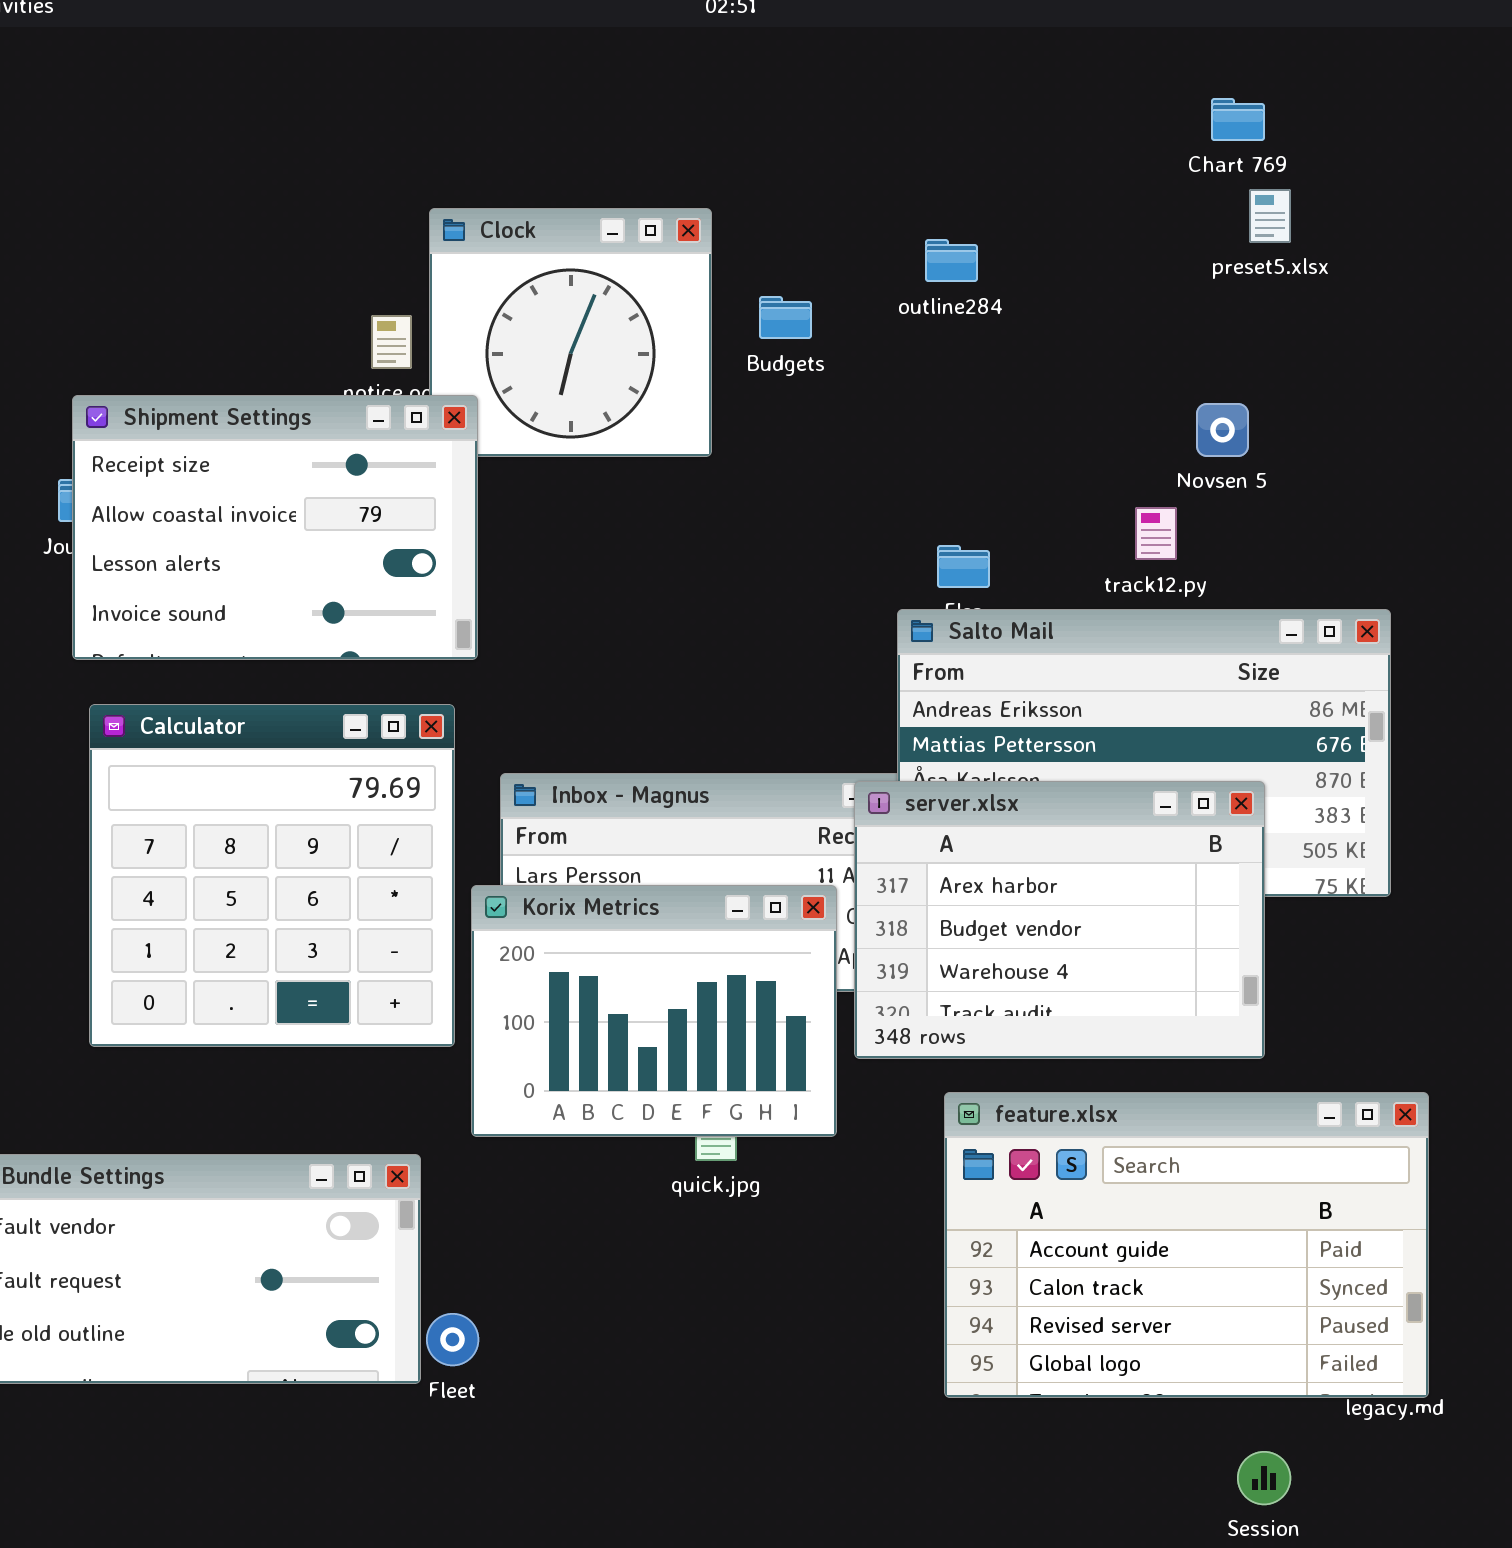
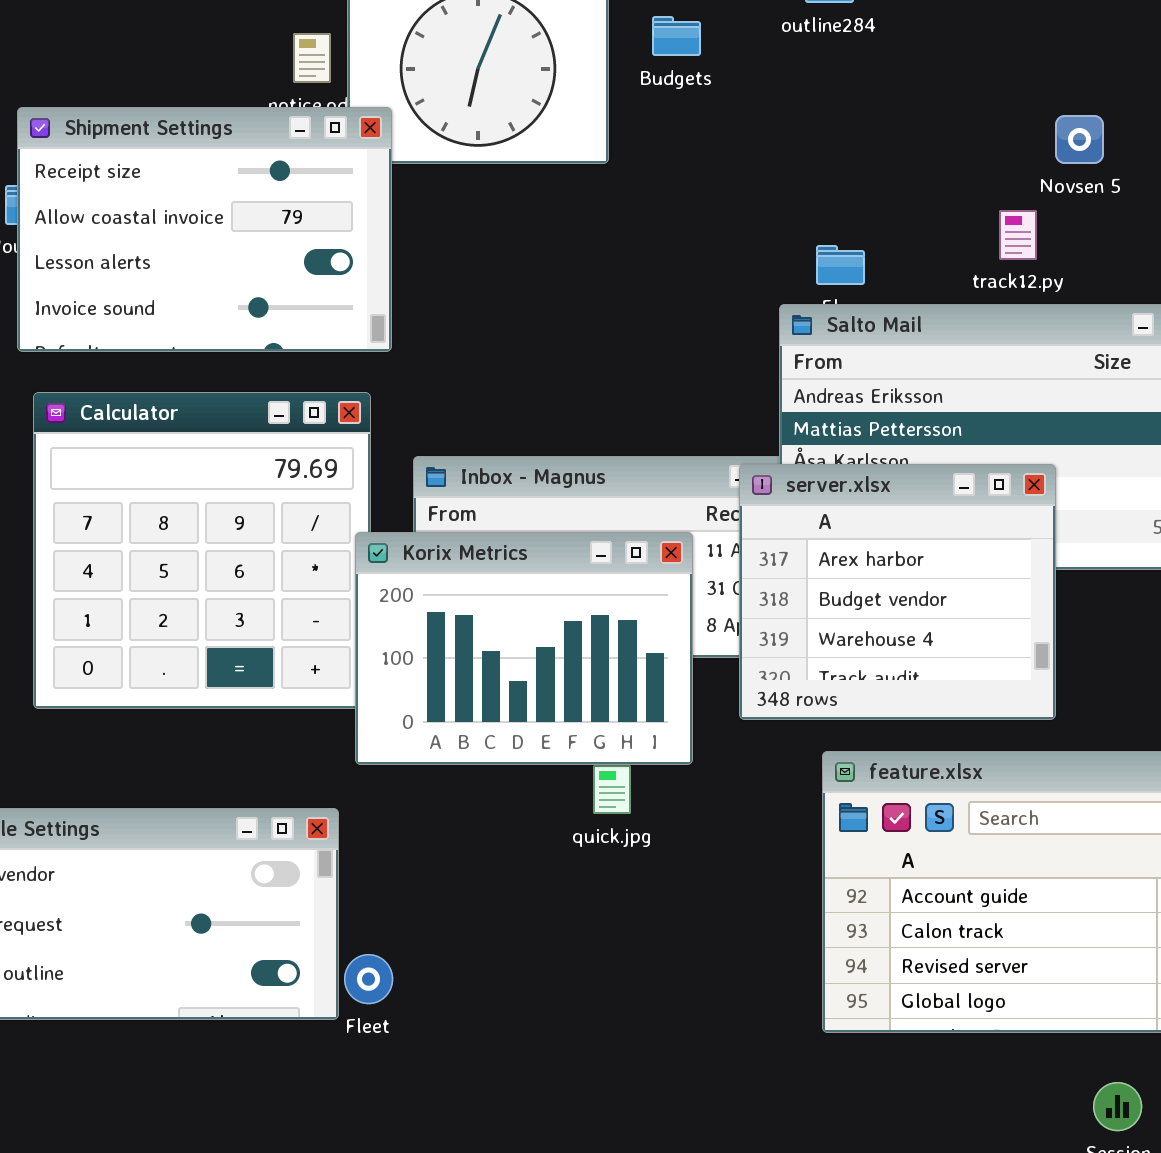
server.xlsx: [854,781,1265,1059] -> [739,464,1056,720], resized
Korix Metrics: [471,885,837,1137] -> [355,532,693,765], moved

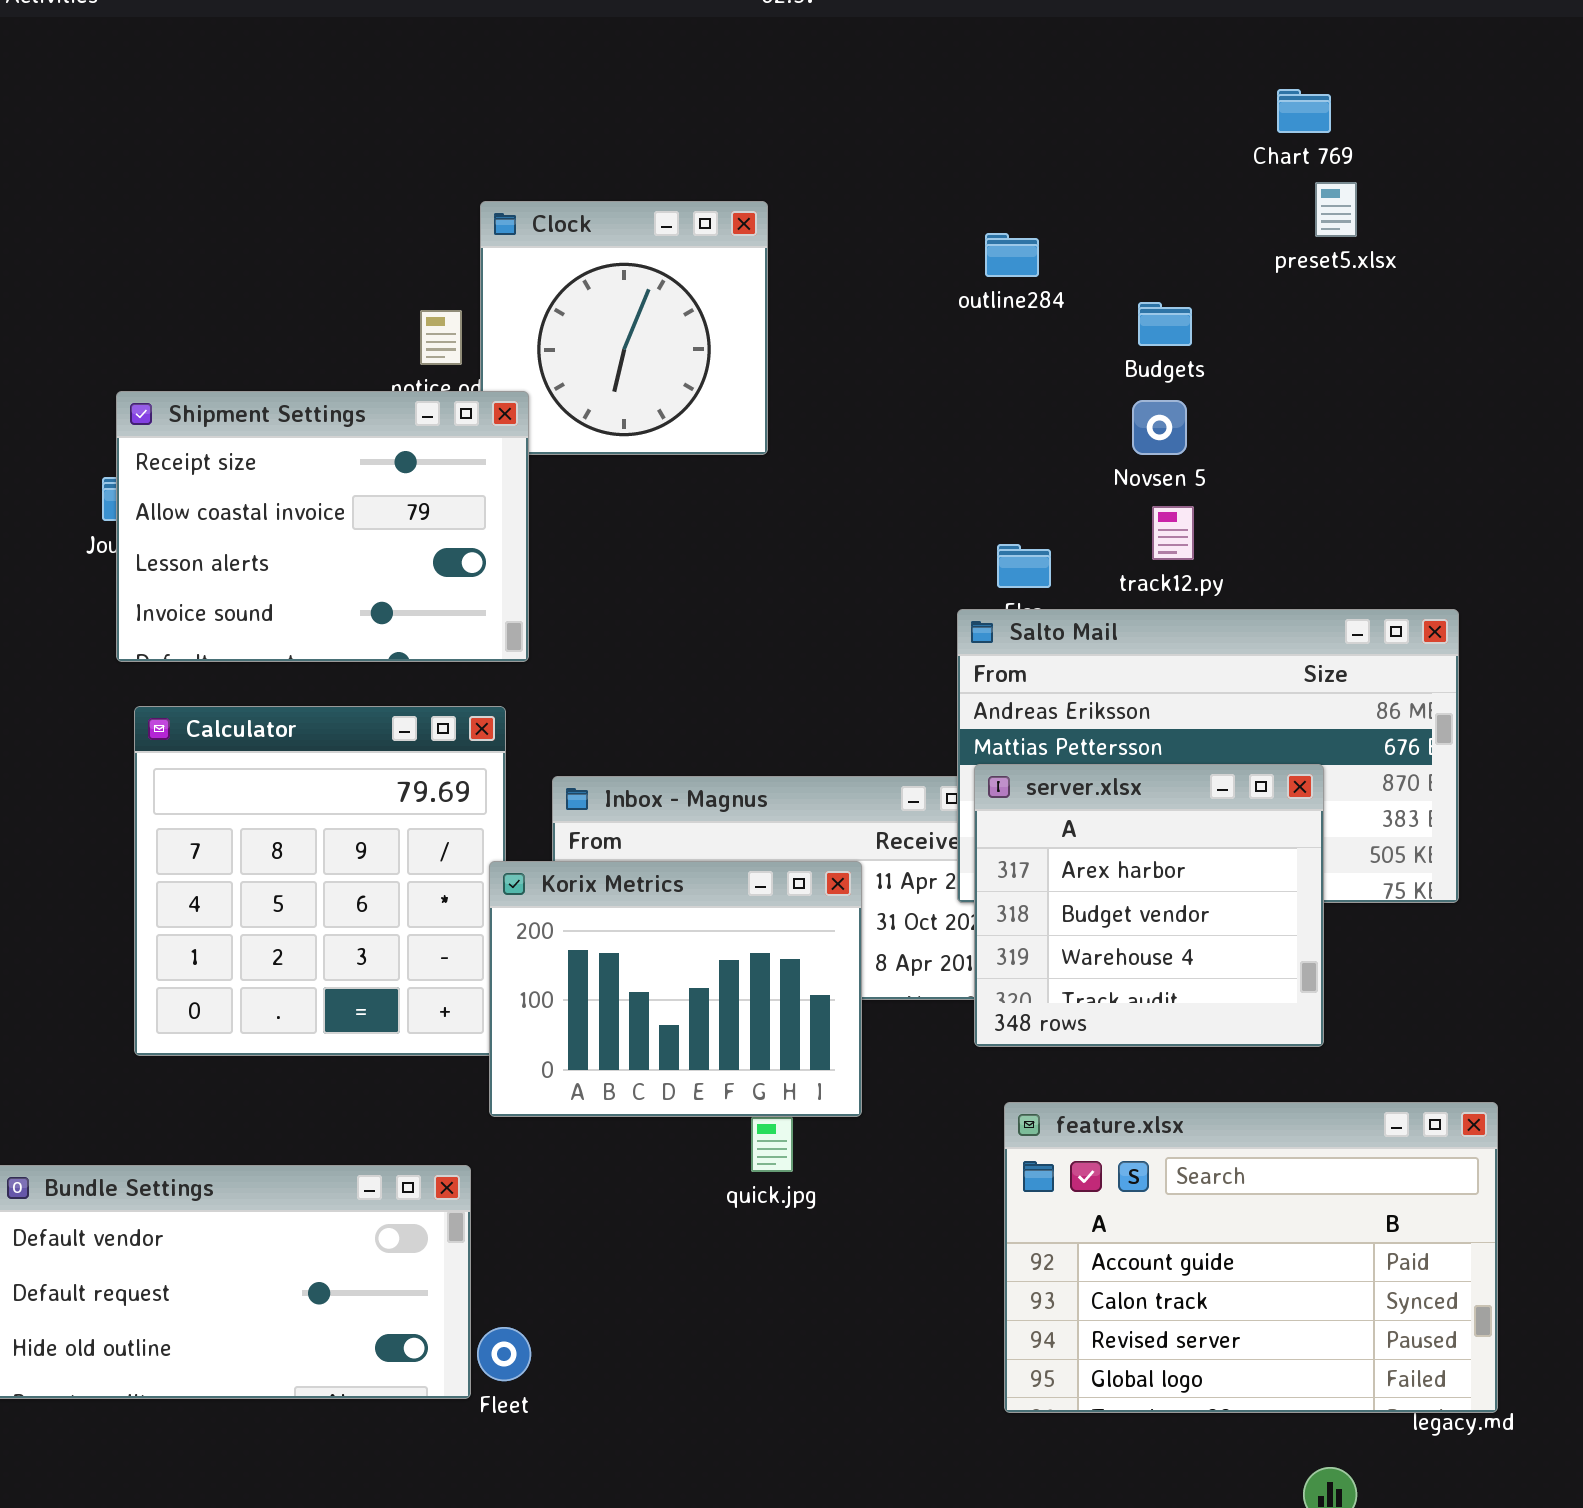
Budgets: [652,16,701,56] -> [1138,302,1192,346], moved
Novsen 5: [1055,115,1104,164] -> [1132,400,1187,455], moved
track12.py: [999,210,1037,260] -> [1152,506,1194,560], moved
server.xlsx: [739,464,1056,720] -> [974,764,1324,1047], moved

